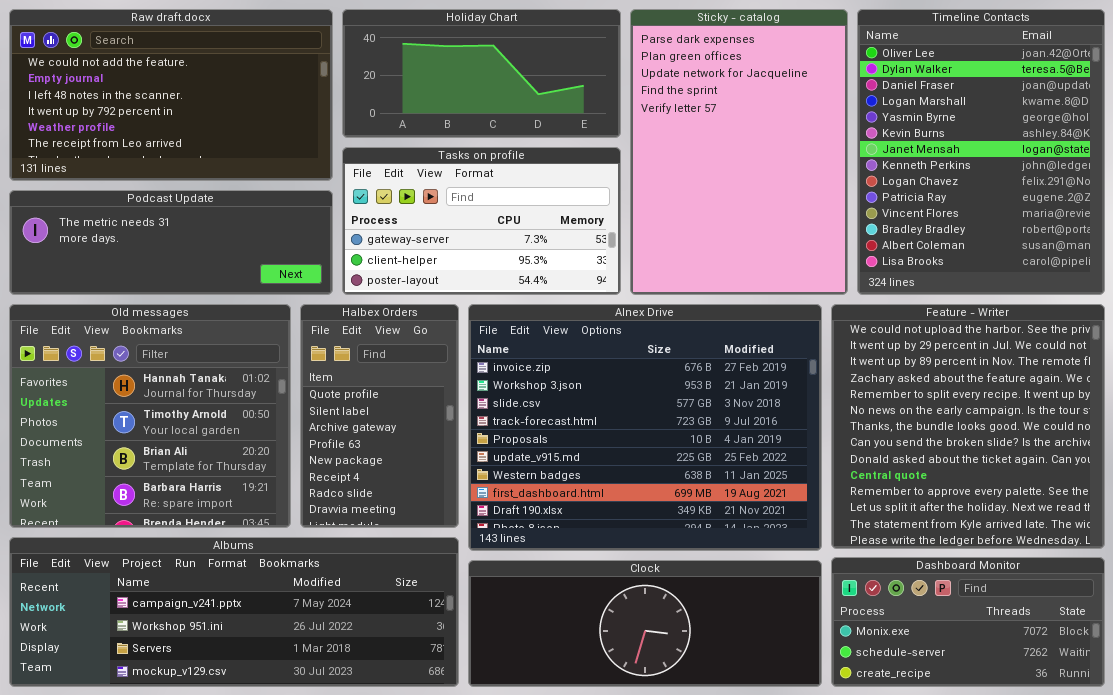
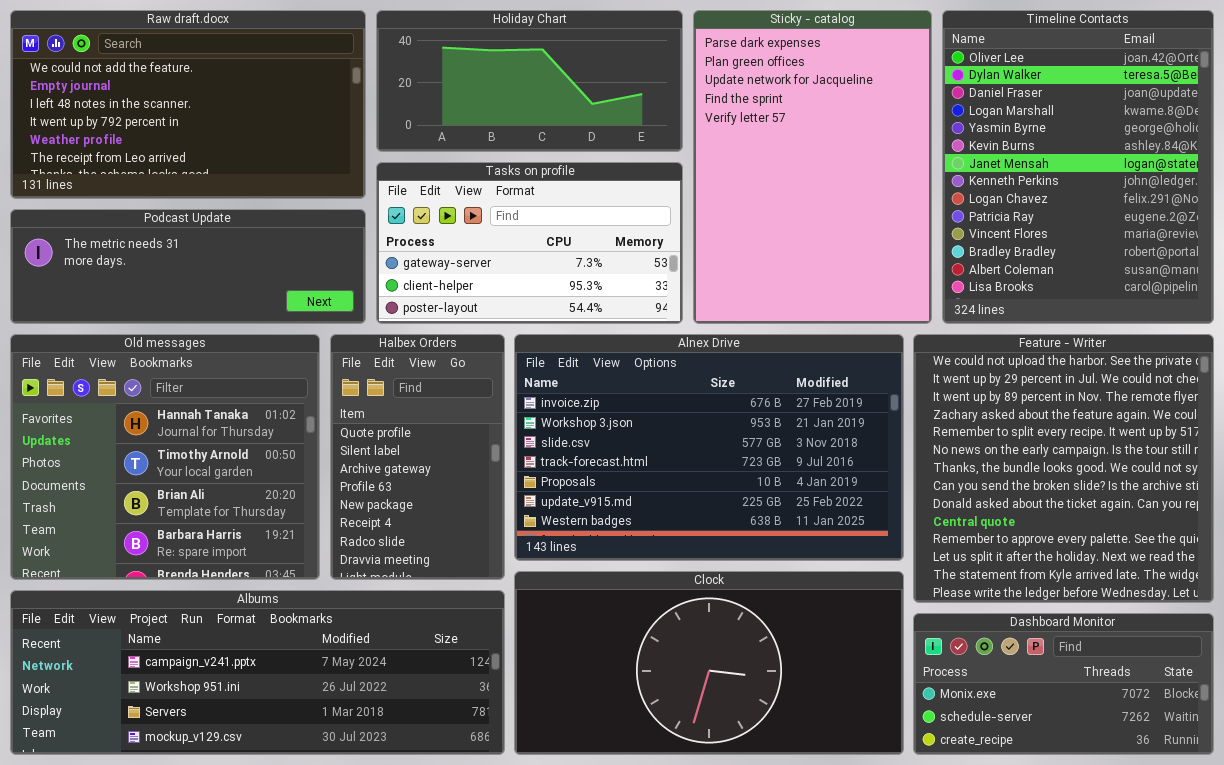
Alnex Drive: [468,304,822,551] -> [514,334,904,561], resized
Clock: [468,560,822,687] -> [514,571,904,755], resized

